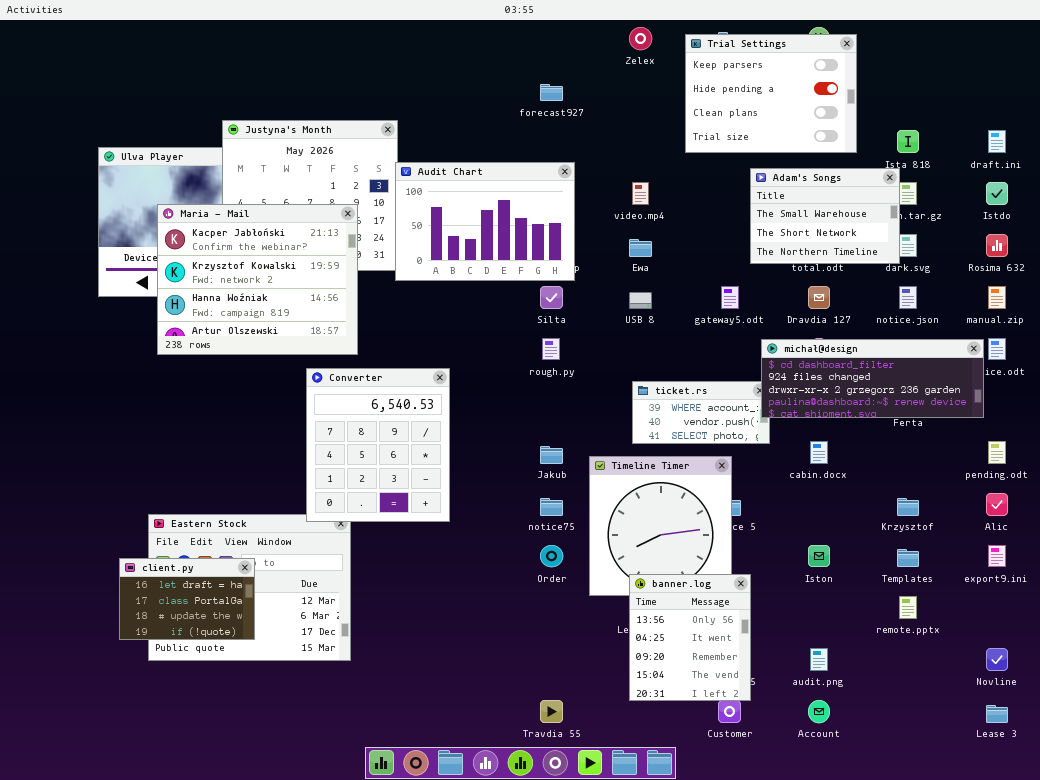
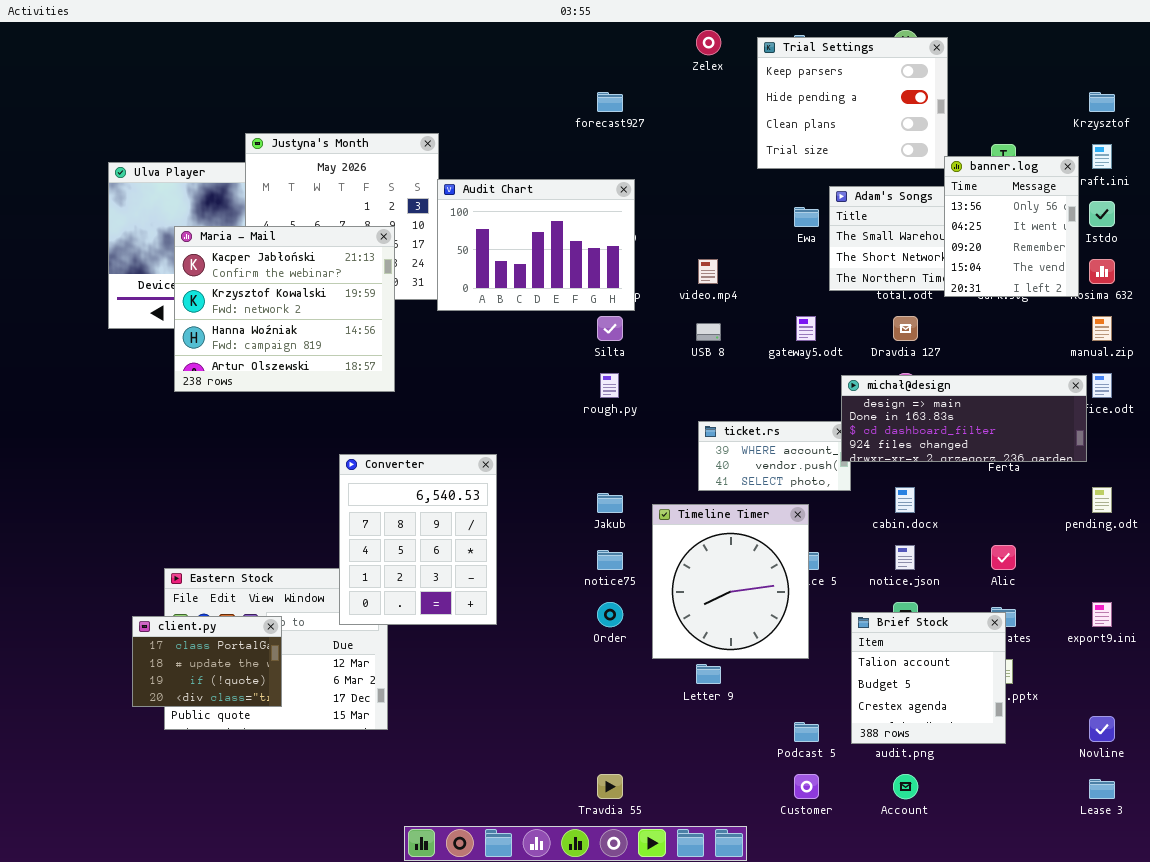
video.mp4: [632,182,649,205] -> [698,259,718,284], moved
Ewa: [629,239,652,257] -> [794,207,819,227], moved
notice.json: [899,286,917,309] -> [895,545,915,570], moved
michał@design: [761,339,984,418] -> [841,375,1087,462], scrolled up 2 rows
Converter: [306,368,450,522] -> [339,454,497,625], moved
Alic: [986,493,1008,516] -> [991,545,1016,570], moved
Krzysztof: [897,498,919,516] -> [1089,92,1115,112], moved
Brief Stock: none -> [851,612,1006,744], opened
client.py: [119,558,255,640] -> [132,616,282,707], scrolled down 1 row
banner.log: [629,574,751,701] -> [944,156,1079,297], moved

